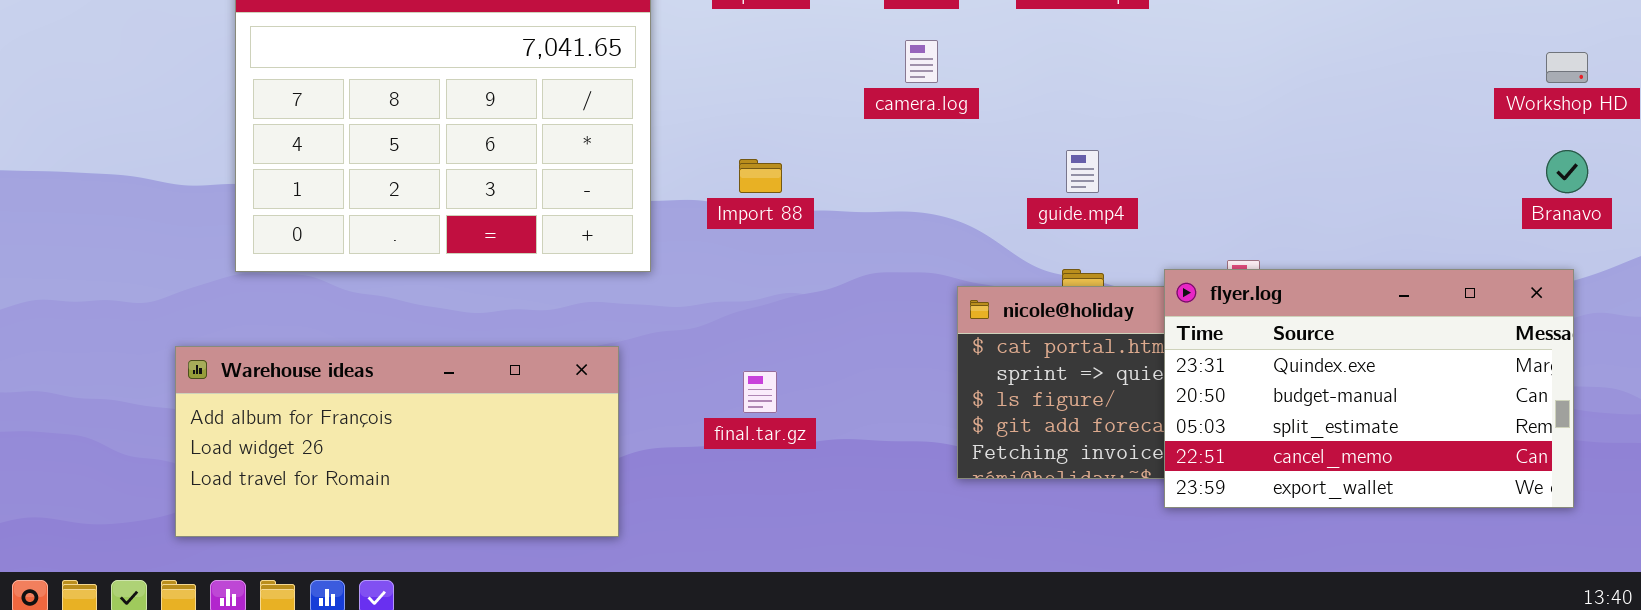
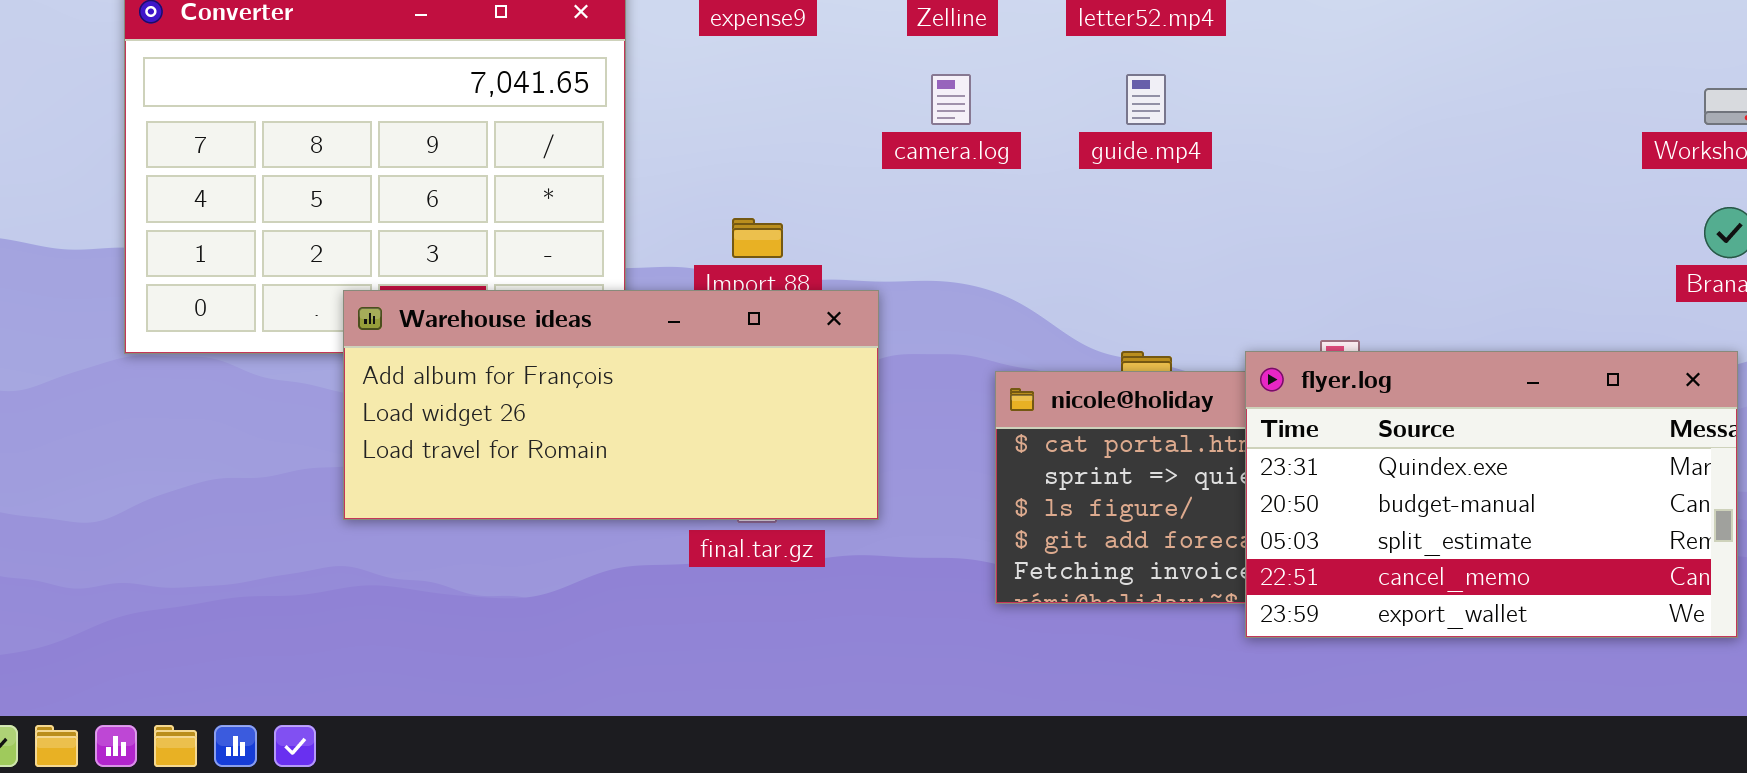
guide.mp4: [1066,150,1099,193] -> [1126,74,1166,125], moved
Warehouse ideas: [175,346,619,537] -> [343,290,879,520], moved

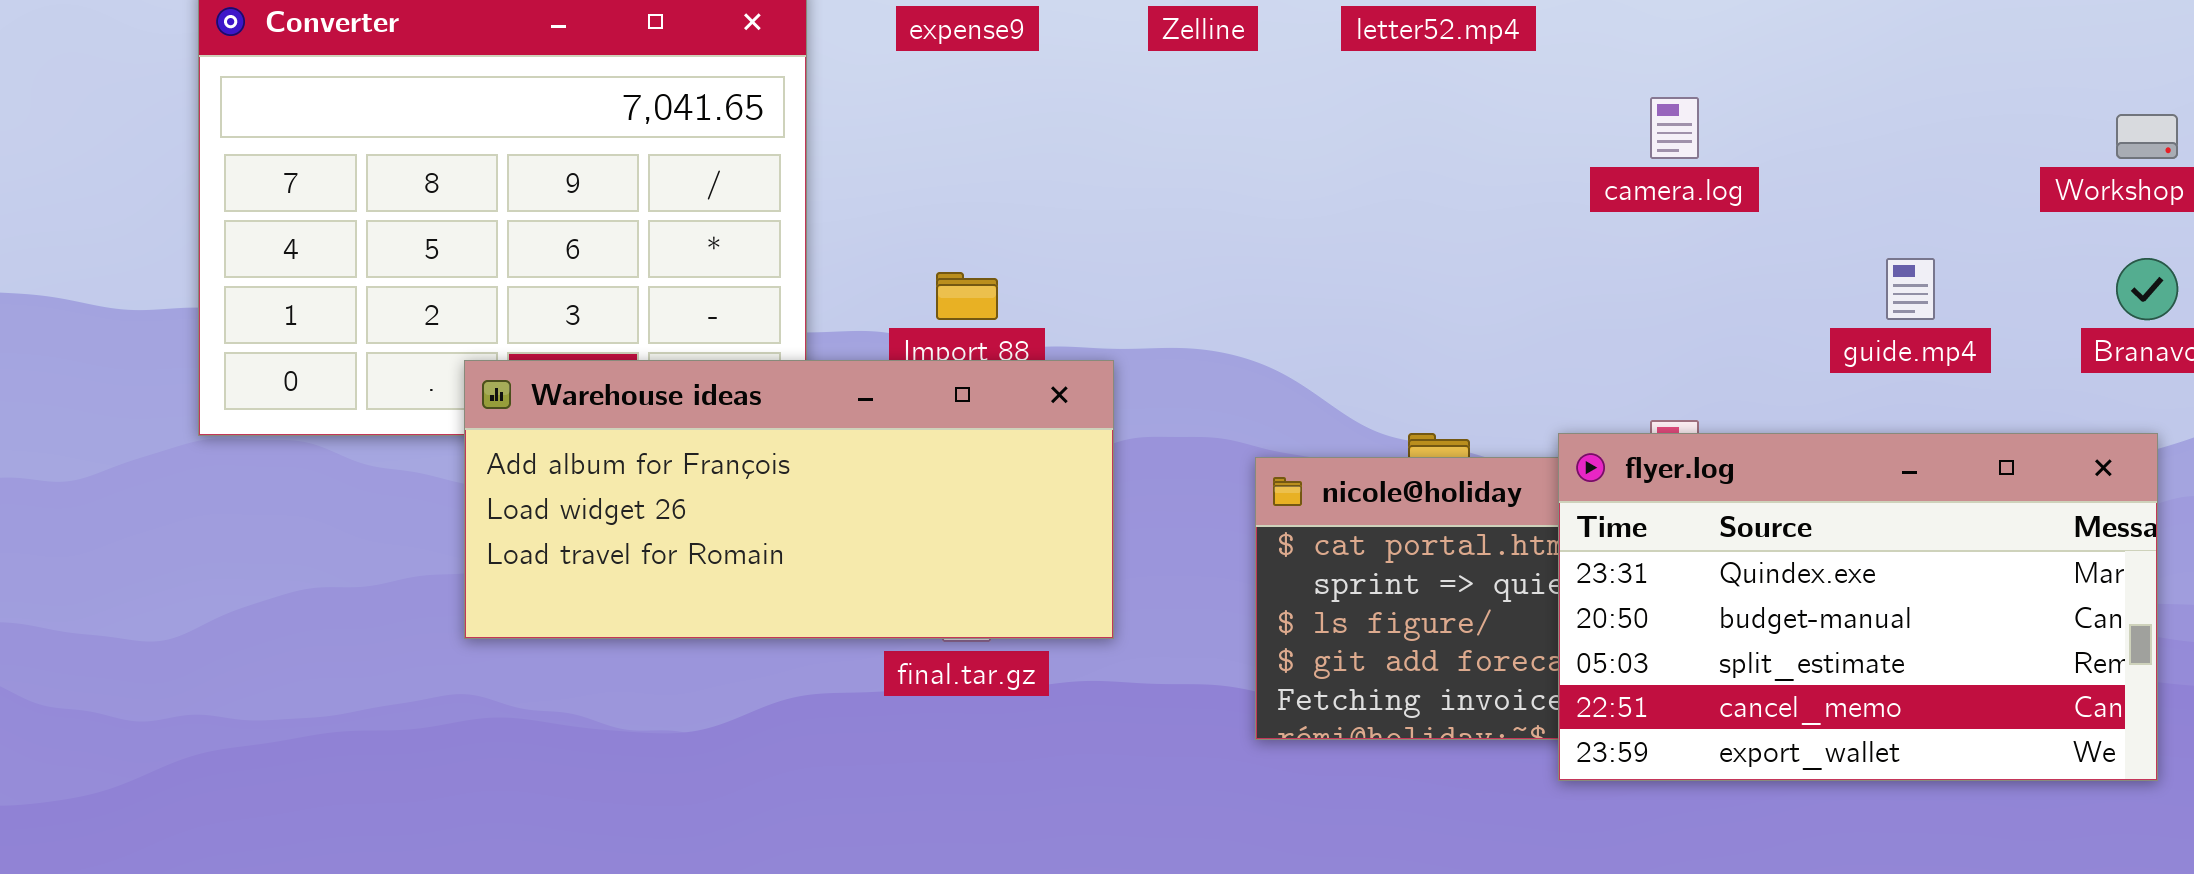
camera.log: [931,74,971,125] -> [1650,97,1699,159], moved
guide.mp4: [1126,74,1166,125] -> [1886,258,1935,320], moved

